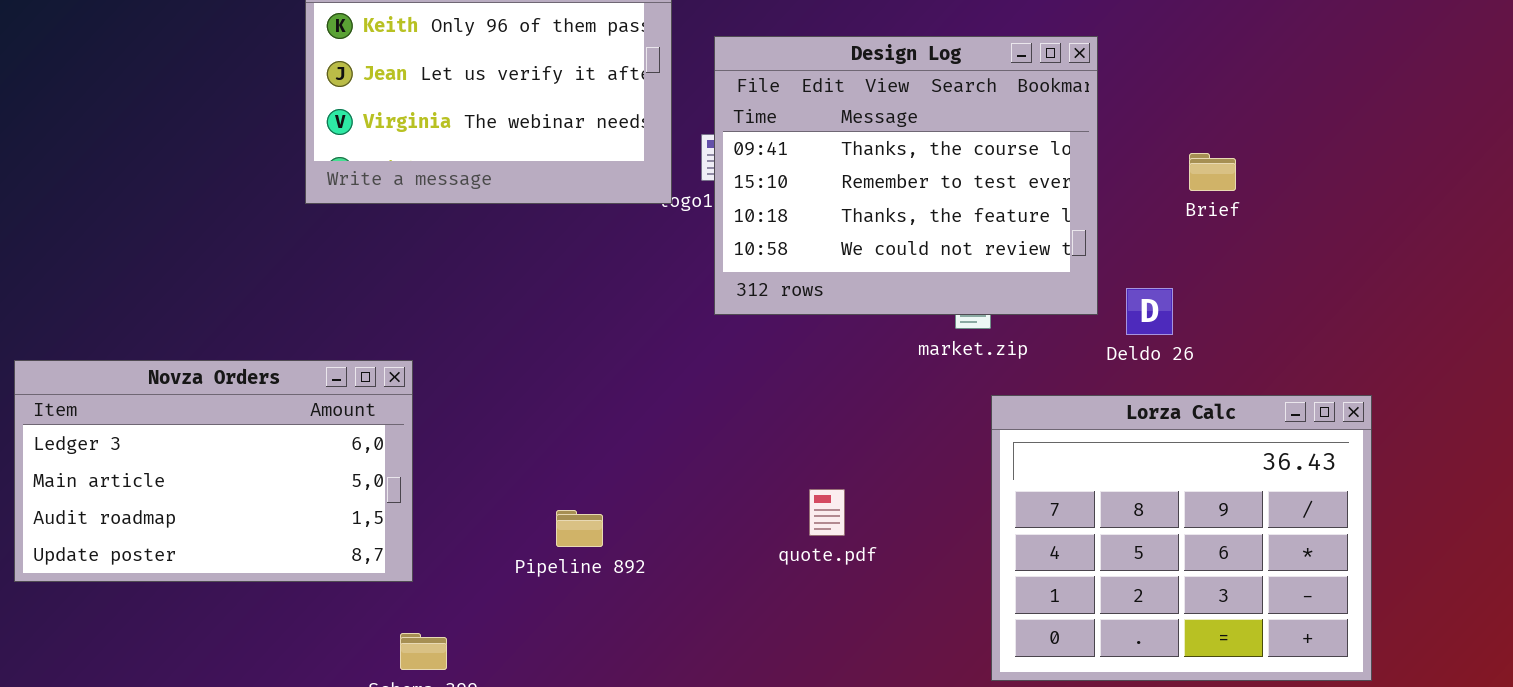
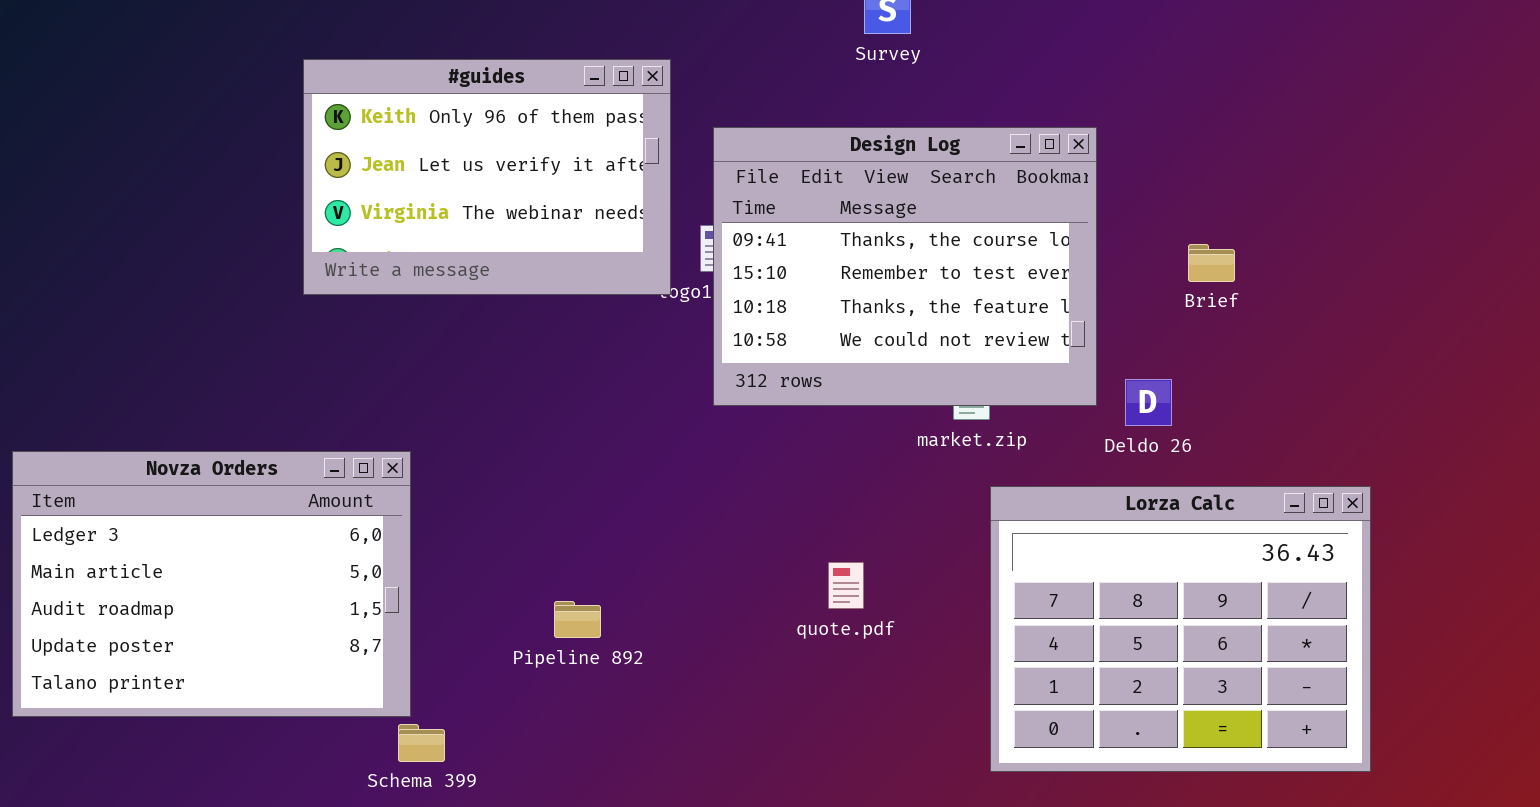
Novza Orders: [14,360,413,582] -> [12,451,411,717], resized
quote.pdf: [809,489,845,536] -> [828,562,864,609], moved

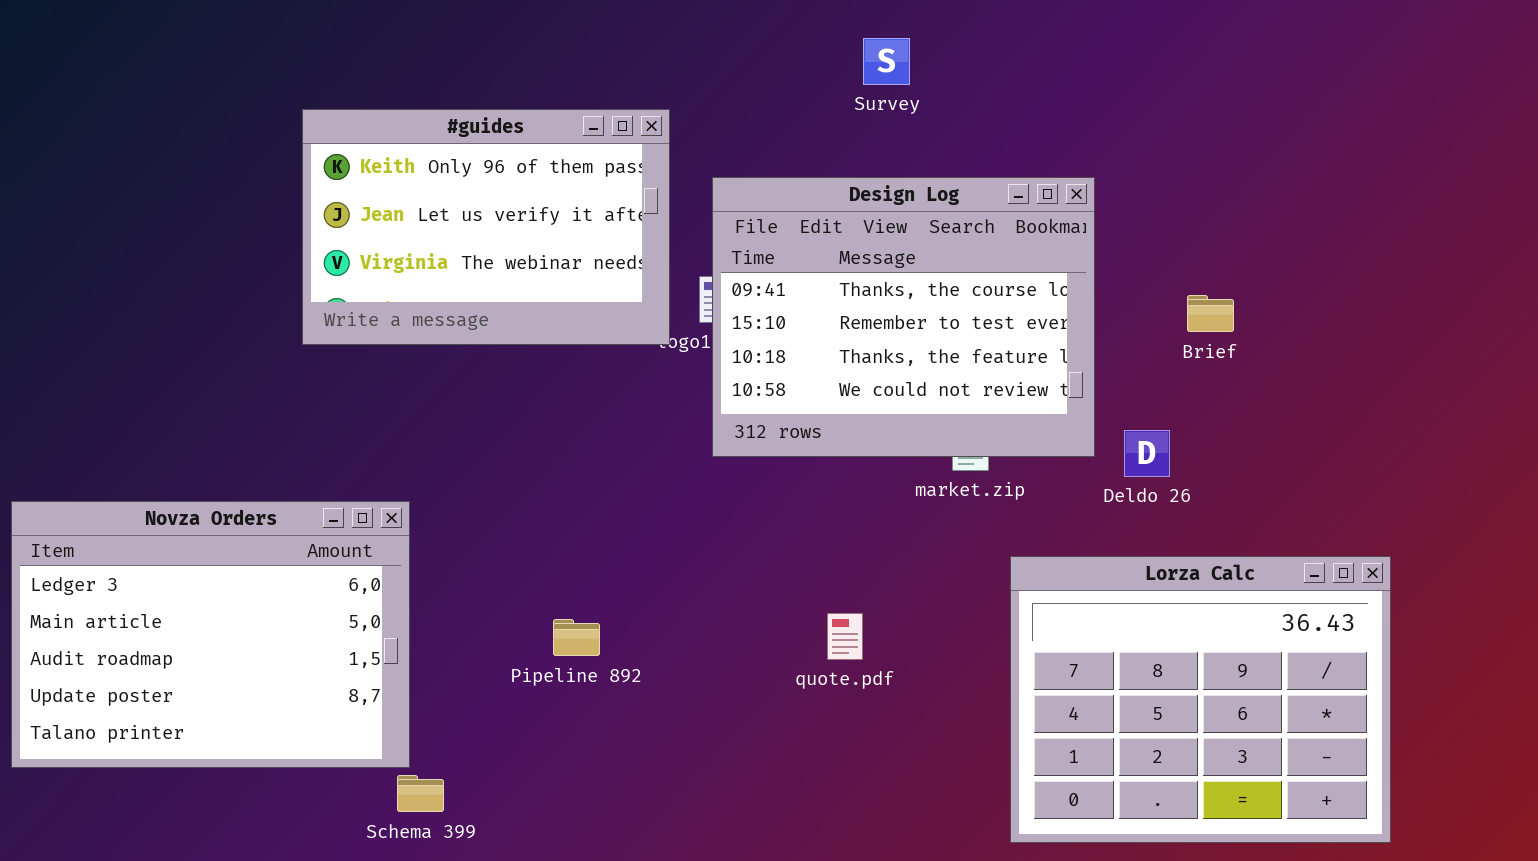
Lorza Calc: [990,486,1371,772] -> [1010,556,1391,843], moved
Pipeline 892: [554,601,601,638] -> [553,619,600,656], moved

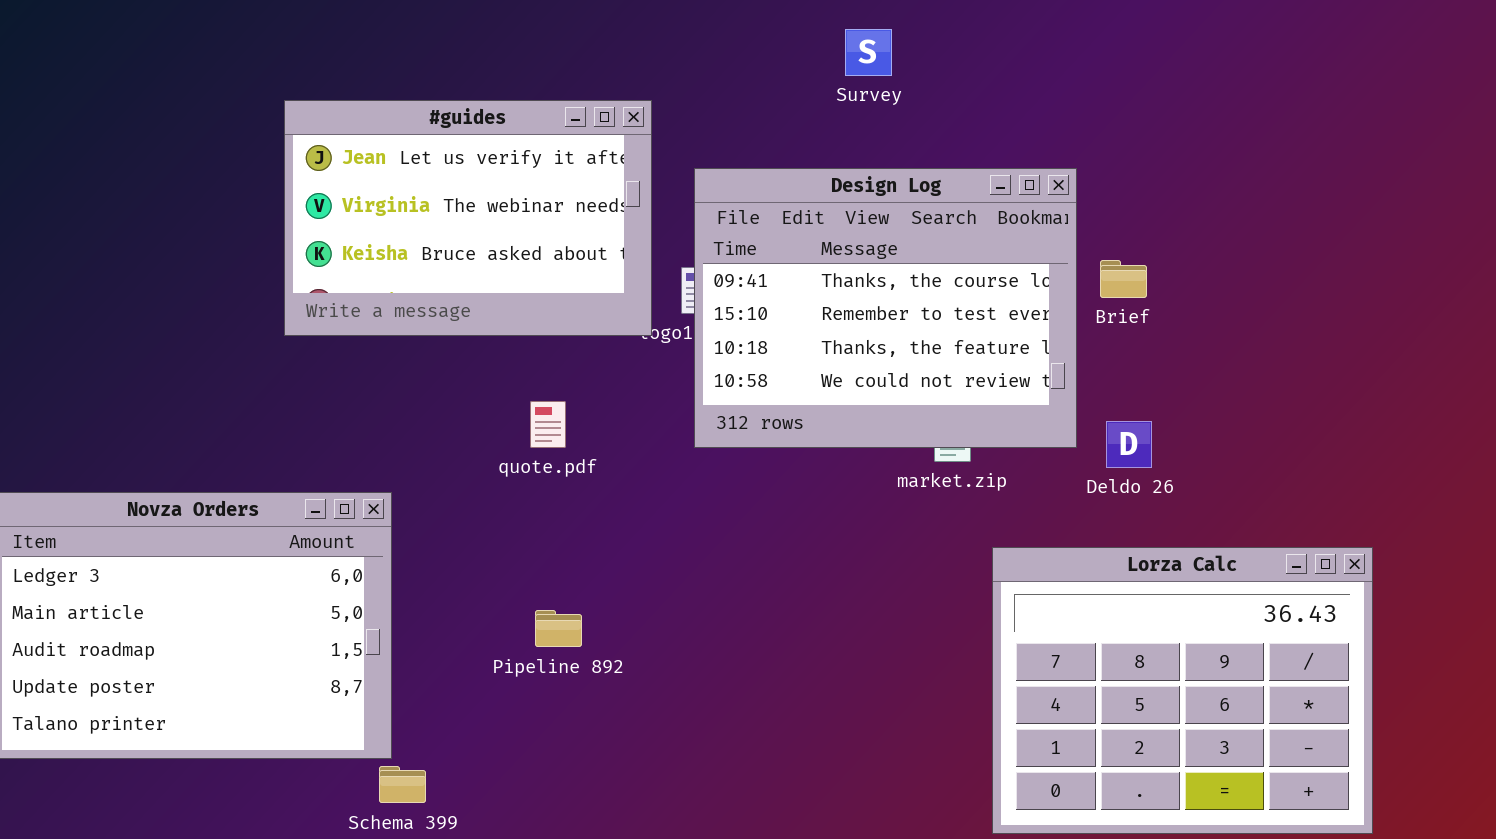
#guides: [302,109,670,345] -> [284,100,652,336], scrolled down 1 row
Brief: [1187,295,1234,332] -> [1100,260,1147,298], moved
quote.pdf: [827,613,863,660] -> [530,401,566,448], moved

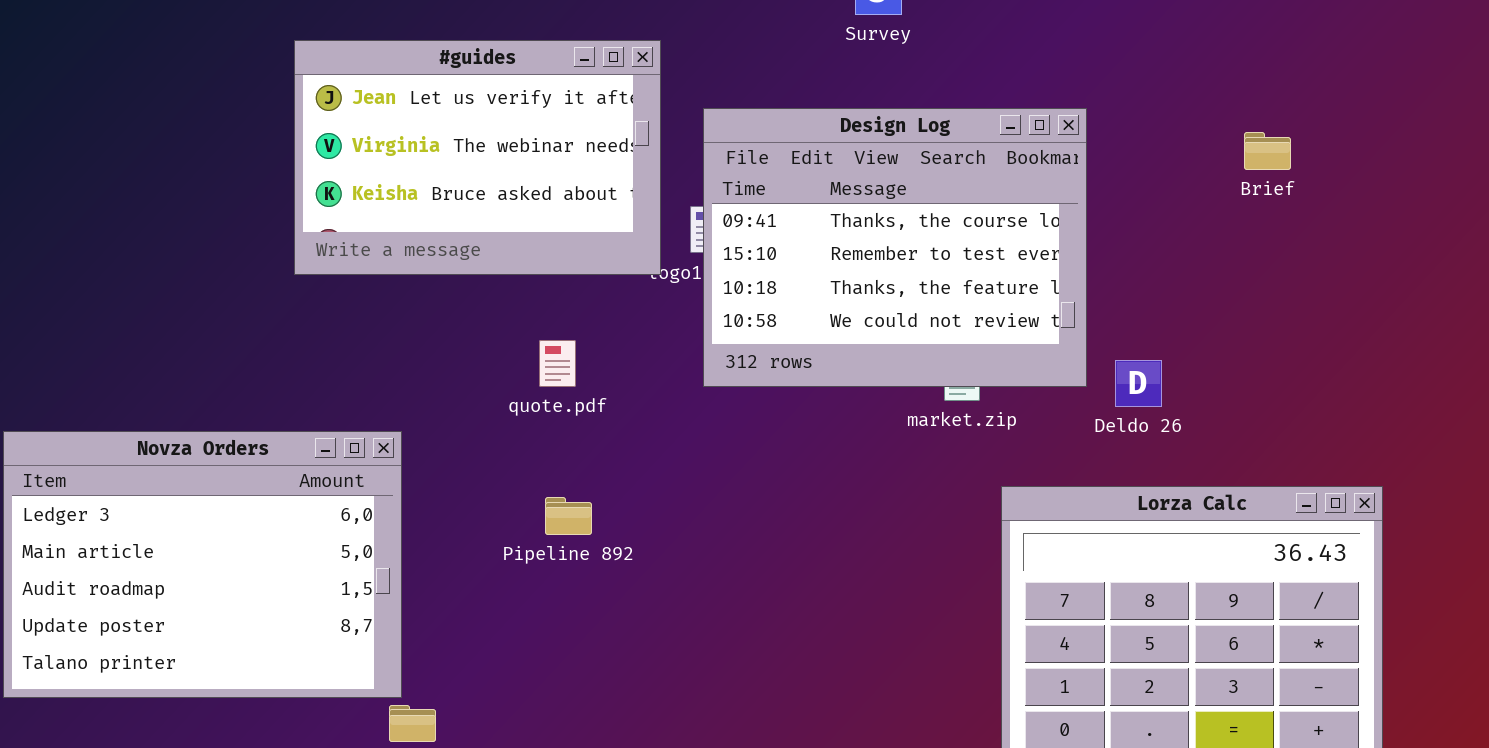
Brief: [1100,260,1147,298] -> [1244,132,1291,170], moved
Pipeline 892: [535,610,582,647] -> [545,497,592,535], moved

